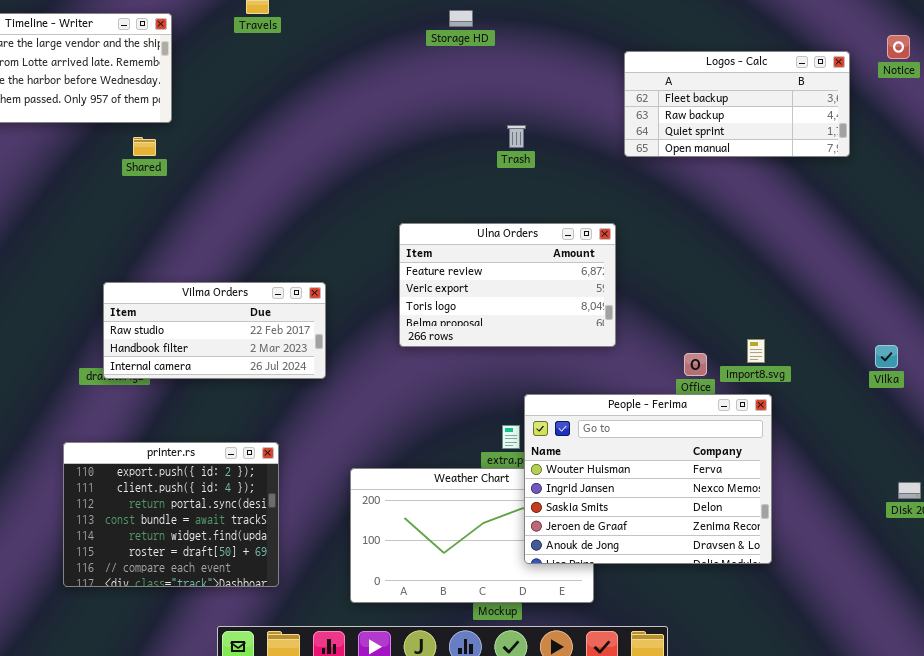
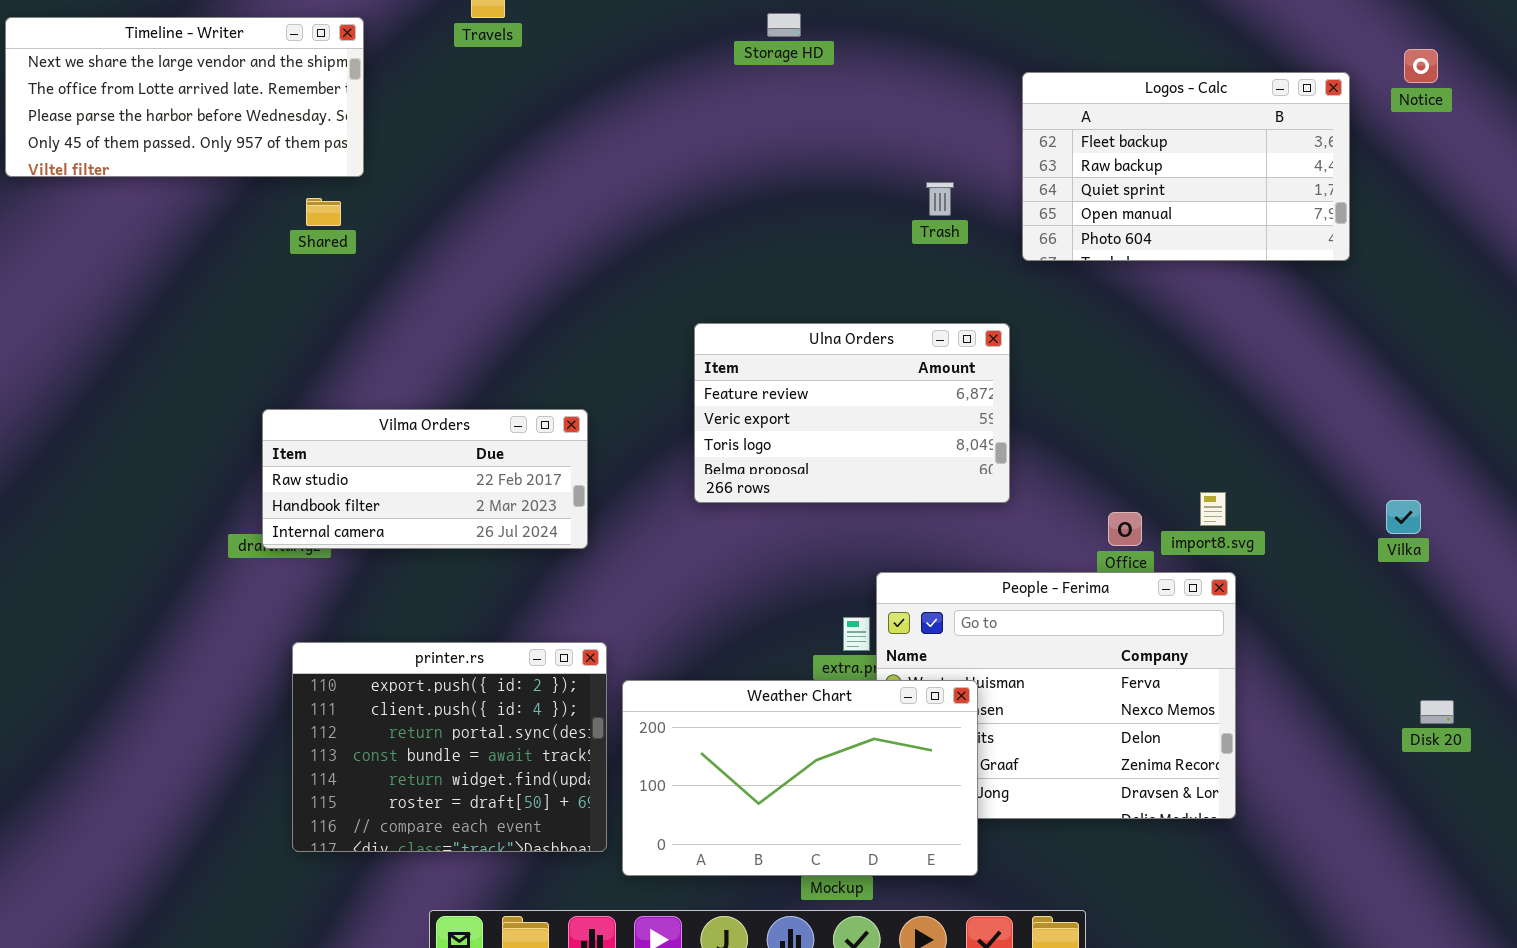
Logos - Calc: [624,51,850,157] -> [1022,72,1350,261], resized
Trash: [507,125,526,148] -> [926,182,954,216], moved
printer.rs: [63,442,279,587] -> [292,642,607,852], moved
Weather Chart: [350,468,594,603] -> [622,680,978,876], raised

